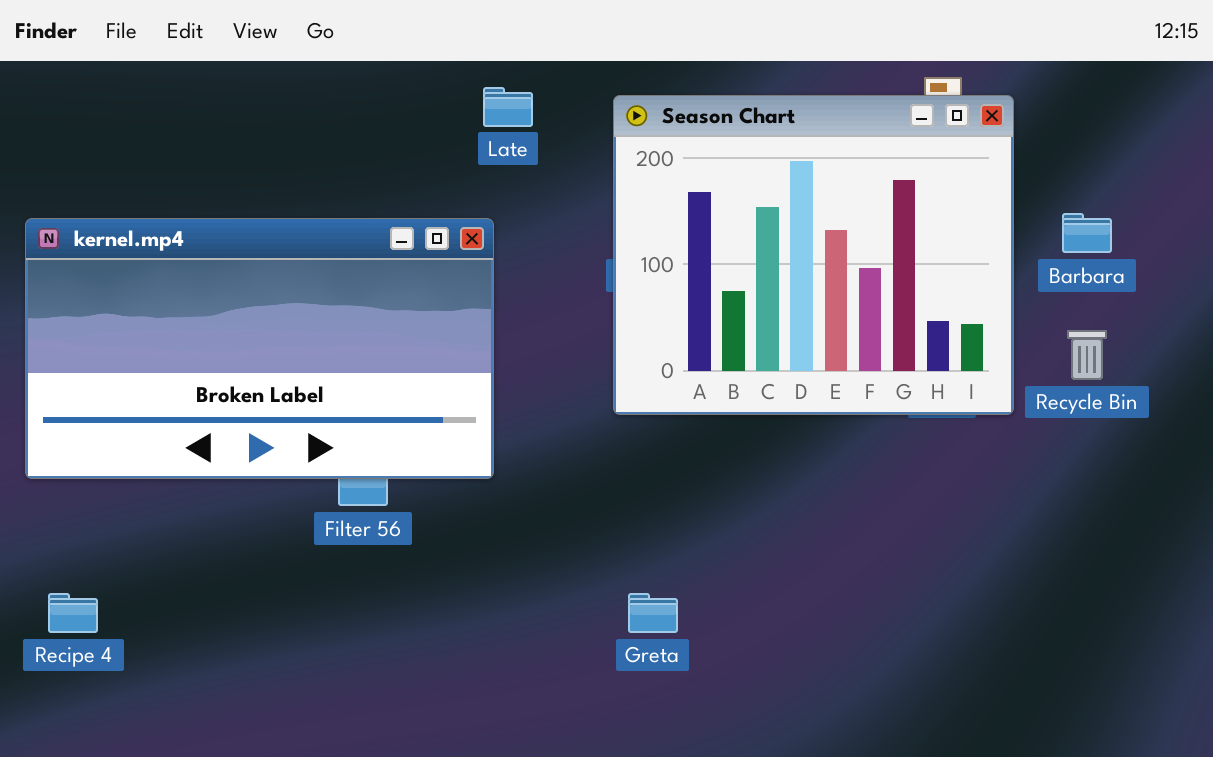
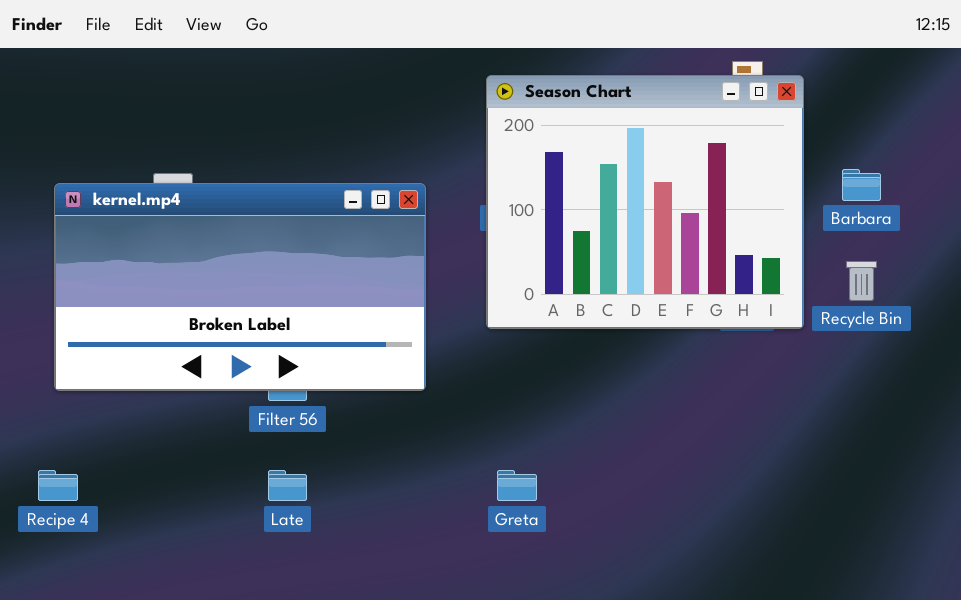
Late: [483,87,533,127] -> [268,470,307,501], moved
kernel.mp4: [25,218,494,479] -> [54,183,426,391], moved

